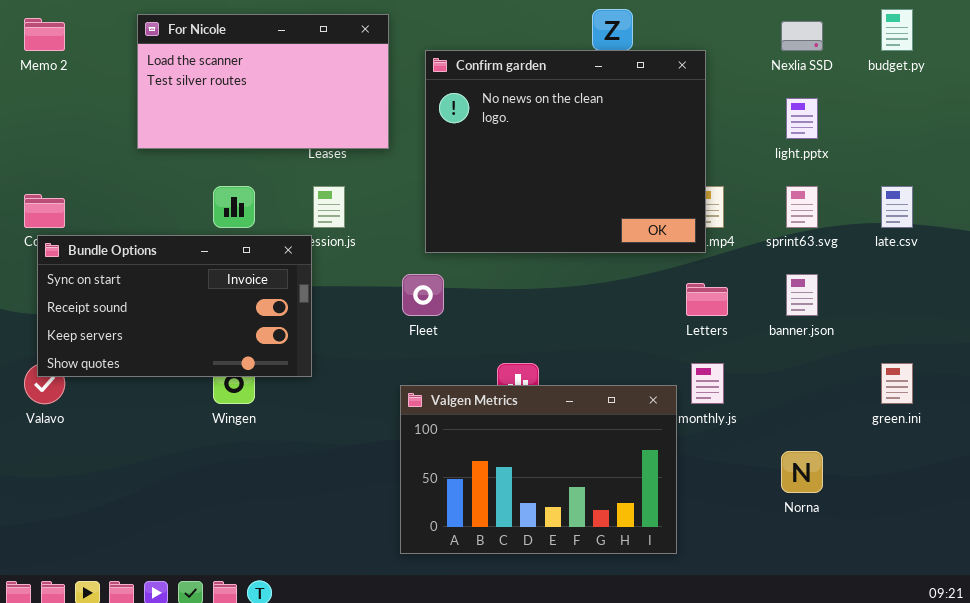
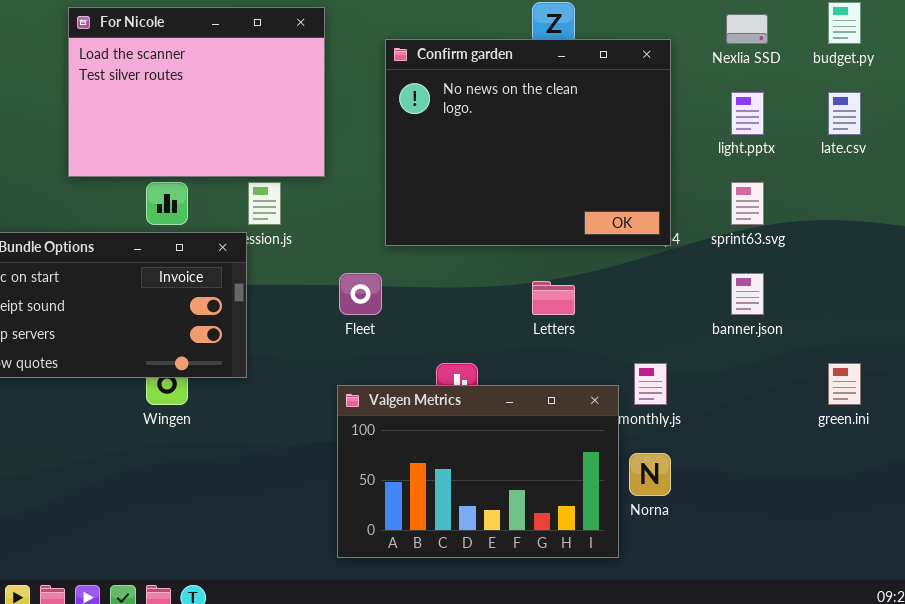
For Nicole: [137,14,389,149] -> [68,7,325,177], resized
Confirm garden: [425,50,706,253] -> [385,39,671,246], moved
late.csv: [881,186,913,228] -> [828,92,861,135], moved
Letters: [686,283,728,316] -> [532,281,575,315], moved
Norna: [781,451,823,493] -> [629,453,671,496], moved

